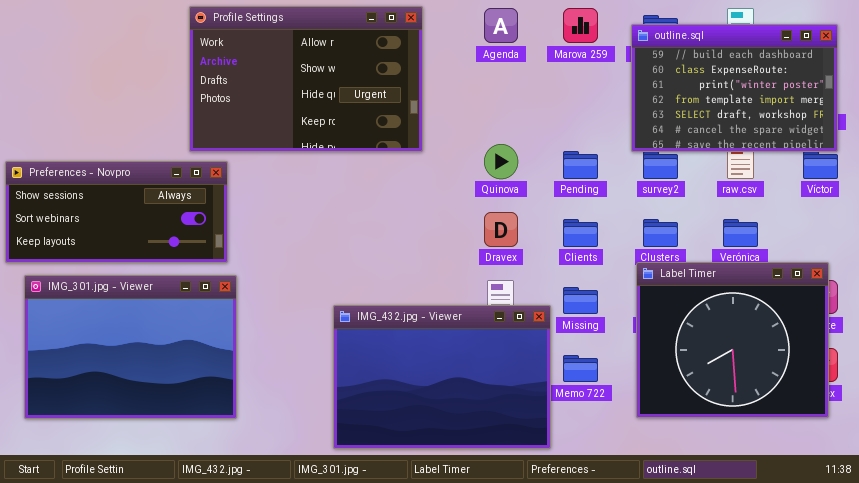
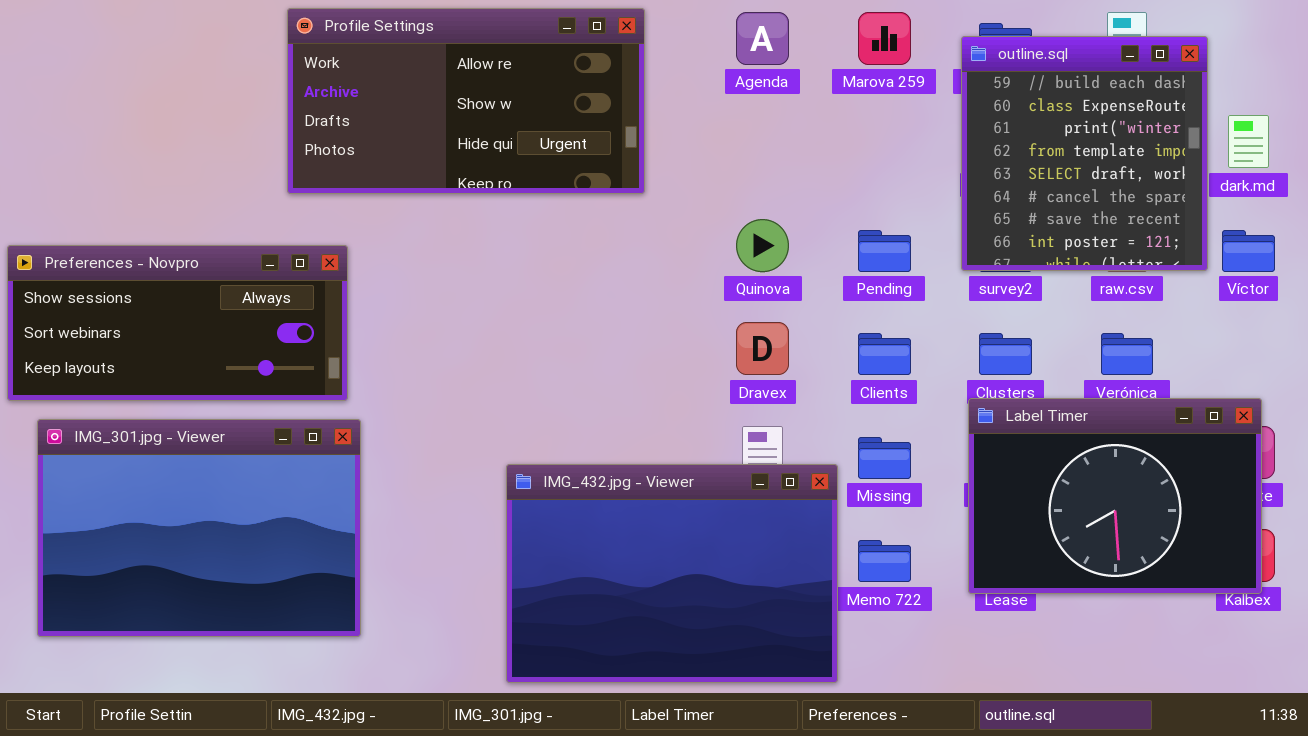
Profile Settings: [189,6,423,152] -> [287,8,645,194], resized
outline.sql: [631,24,838,152] -> [961,36,1208,271], resized
Label Timer: [636,262,829,418] -> [968,398,1262,594], resized

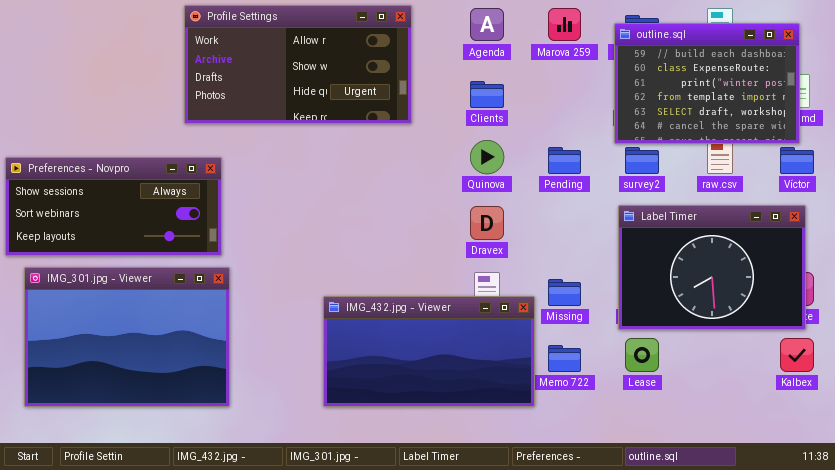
outline.sql: [961,36,1208,271] -> [614,23,800,144], resized
Clients: [858,333,911,375] -> [470,81,504,108], moved
Label Timer: [968,398,1262,594] -> [618,205,806,330], moved
IMG_432.jpg - Viewer: [506,464,838,683] -> [323,296,535,407], resized

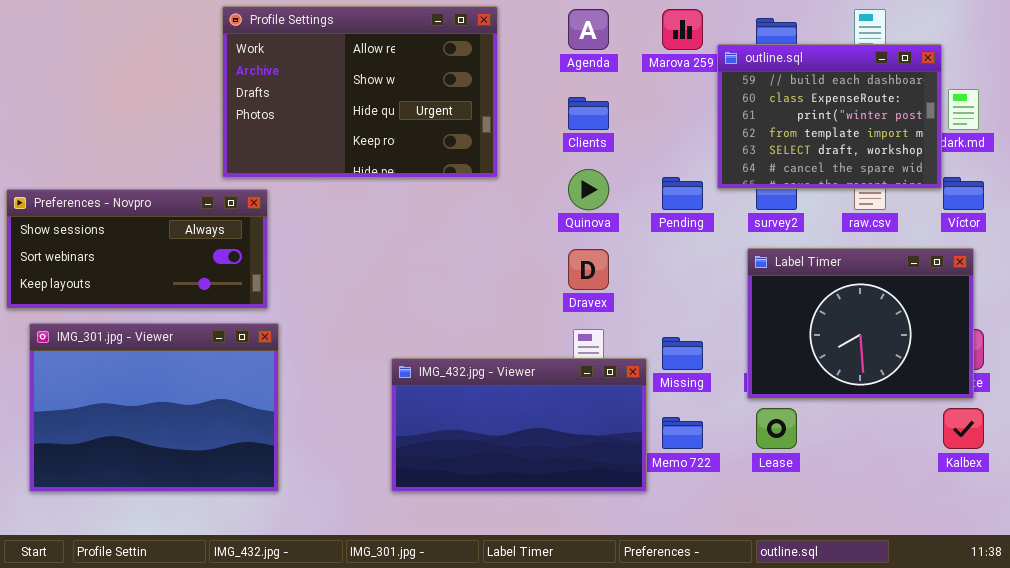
Profile Settings: [184,5,412,124] -> [222,6,498,178], resized
outline.sql: [614,23,800,144] -> [717,44,942,189], moved

